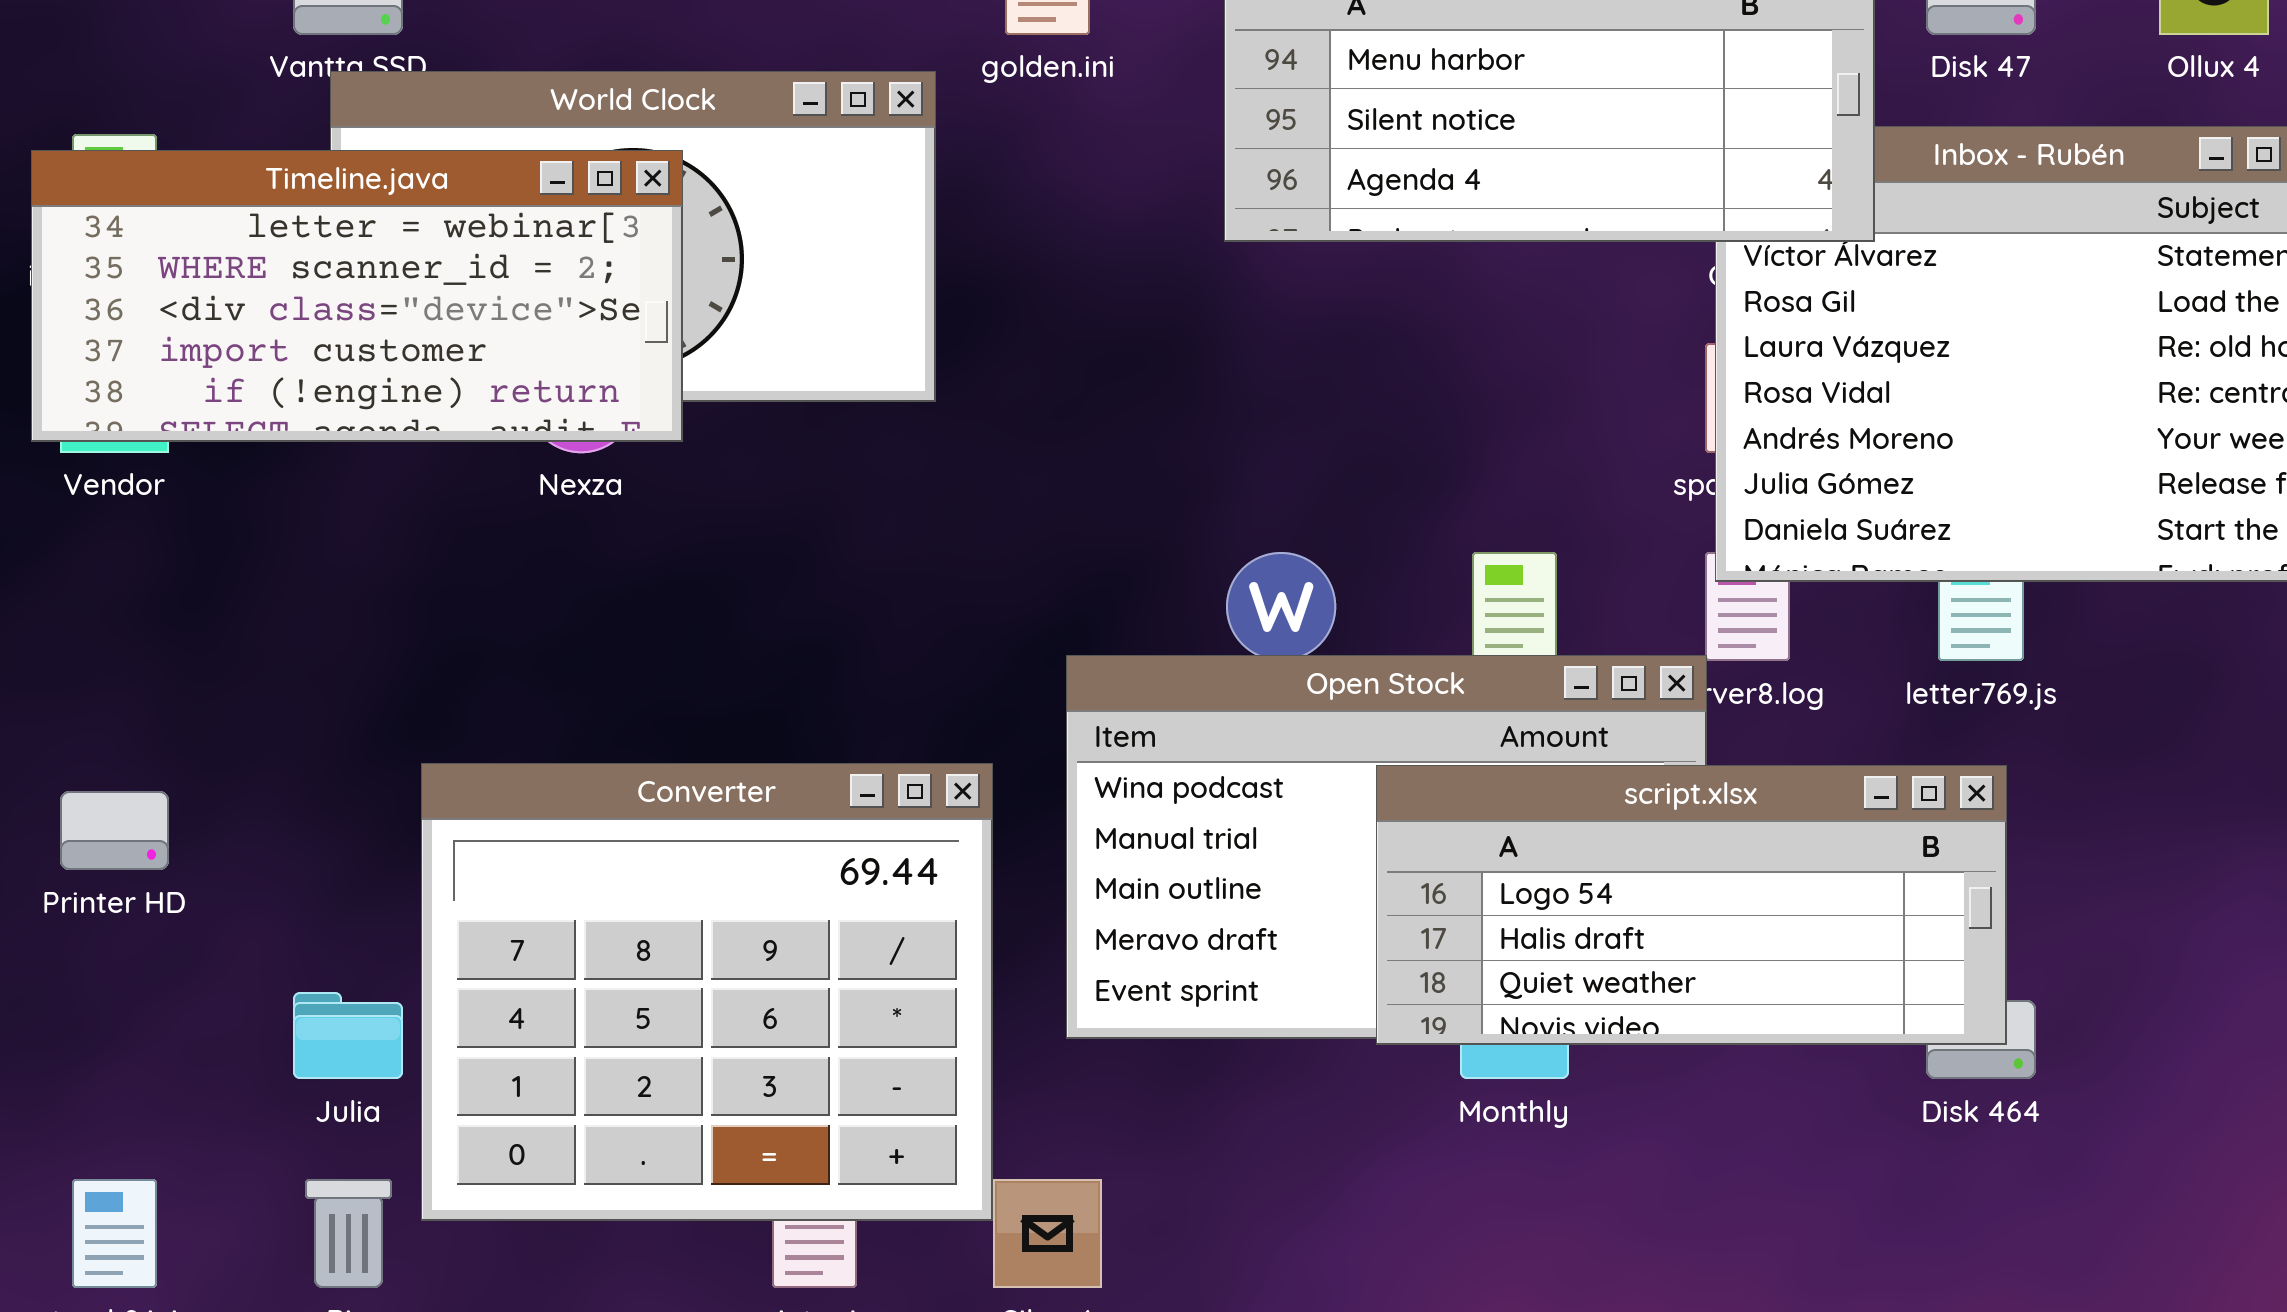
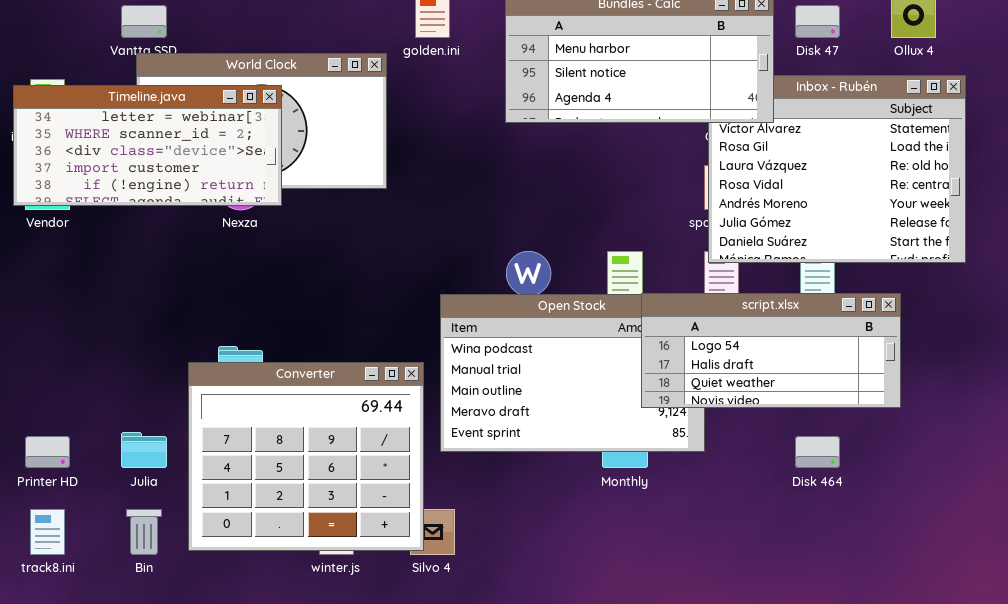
Converter: [421,763,993,1221] -> [188,362,424,551], moved
script.xlsx: [1376,765,2007,1045] -> [641,293,901,408], moved
Printer HD: [60,791,169,870] -> [25,436,70,468], moved

